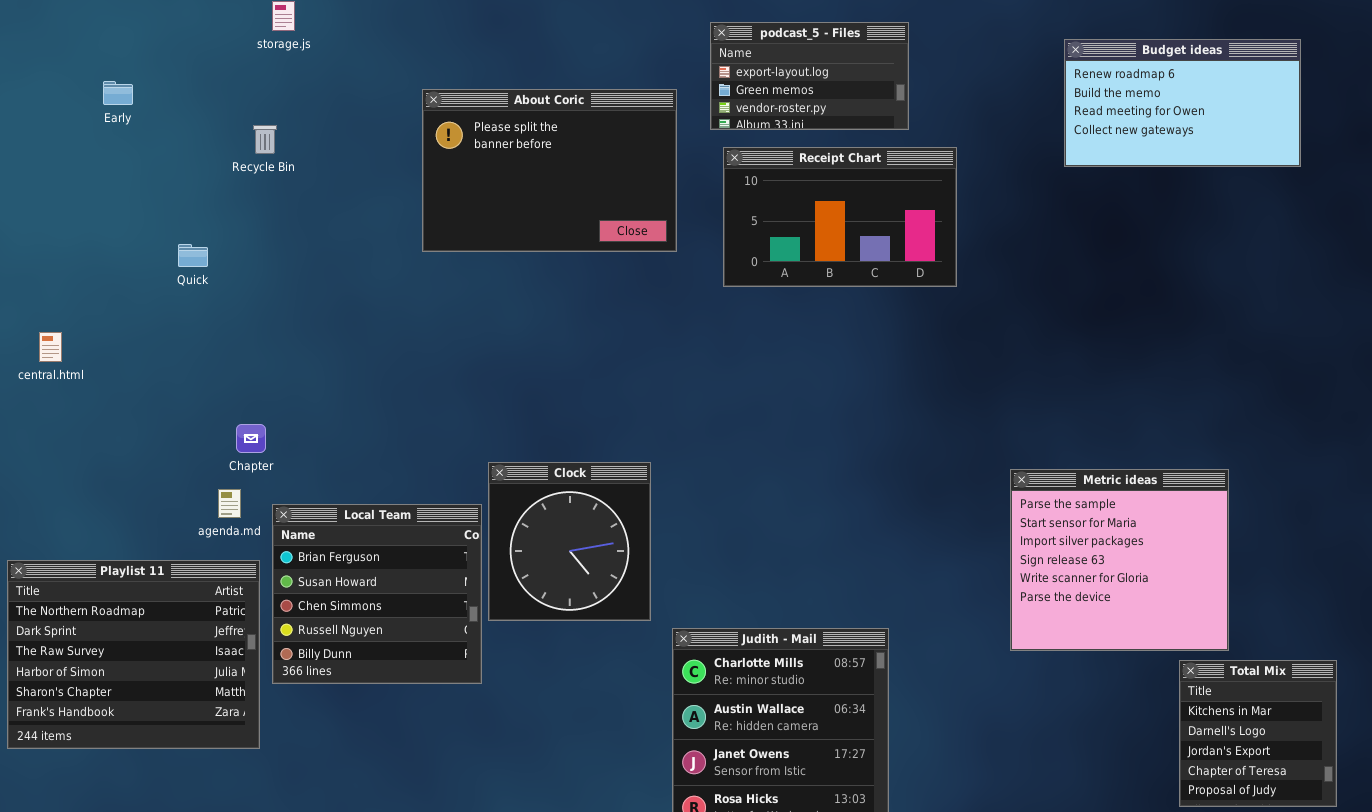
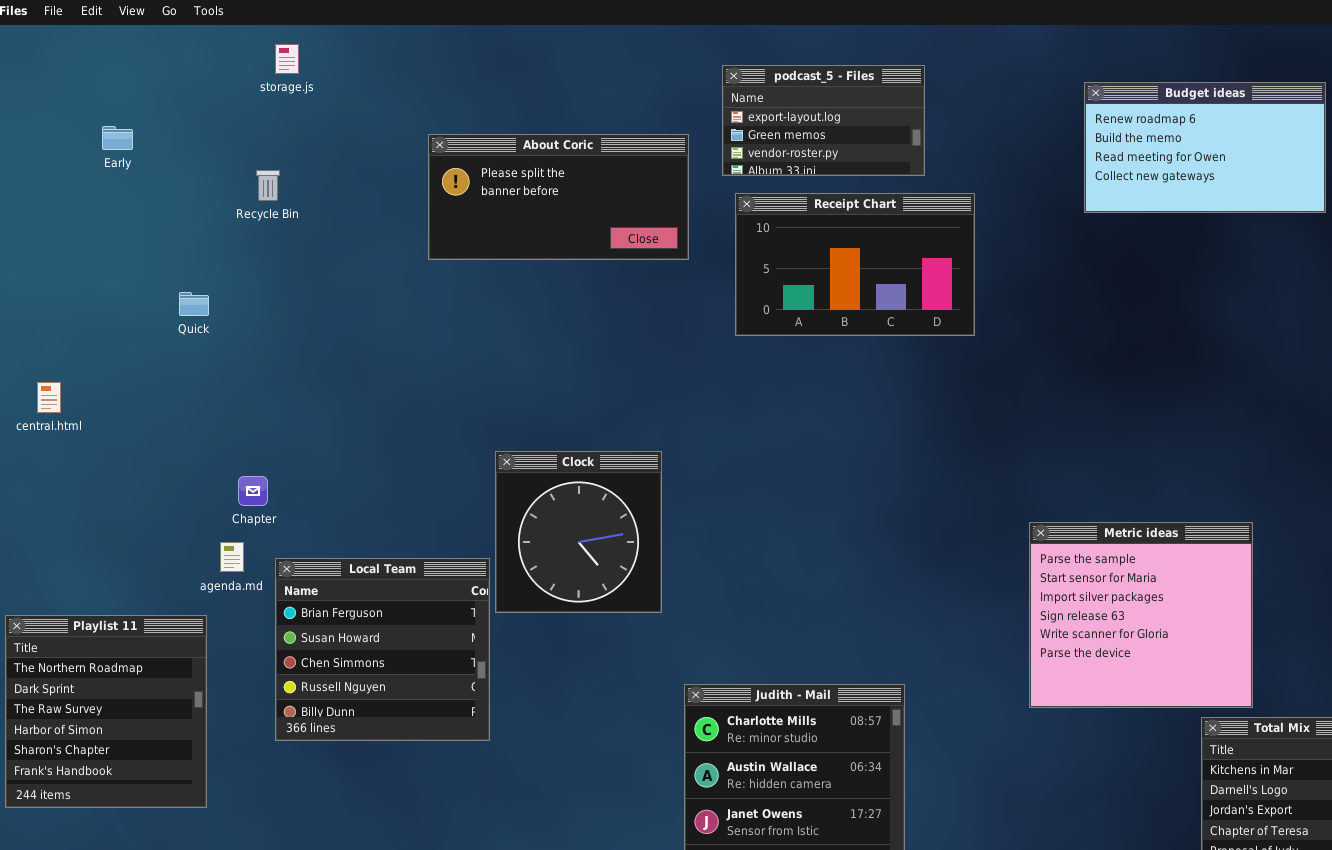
About Coric: [422,89,677,252] -> [428,134,689,260], resized
Clock: [488,462,651,621] -> [495,451,662,613], moved
Playlist 11: [7,560,260,749] -> [5,615,207,808], resized

